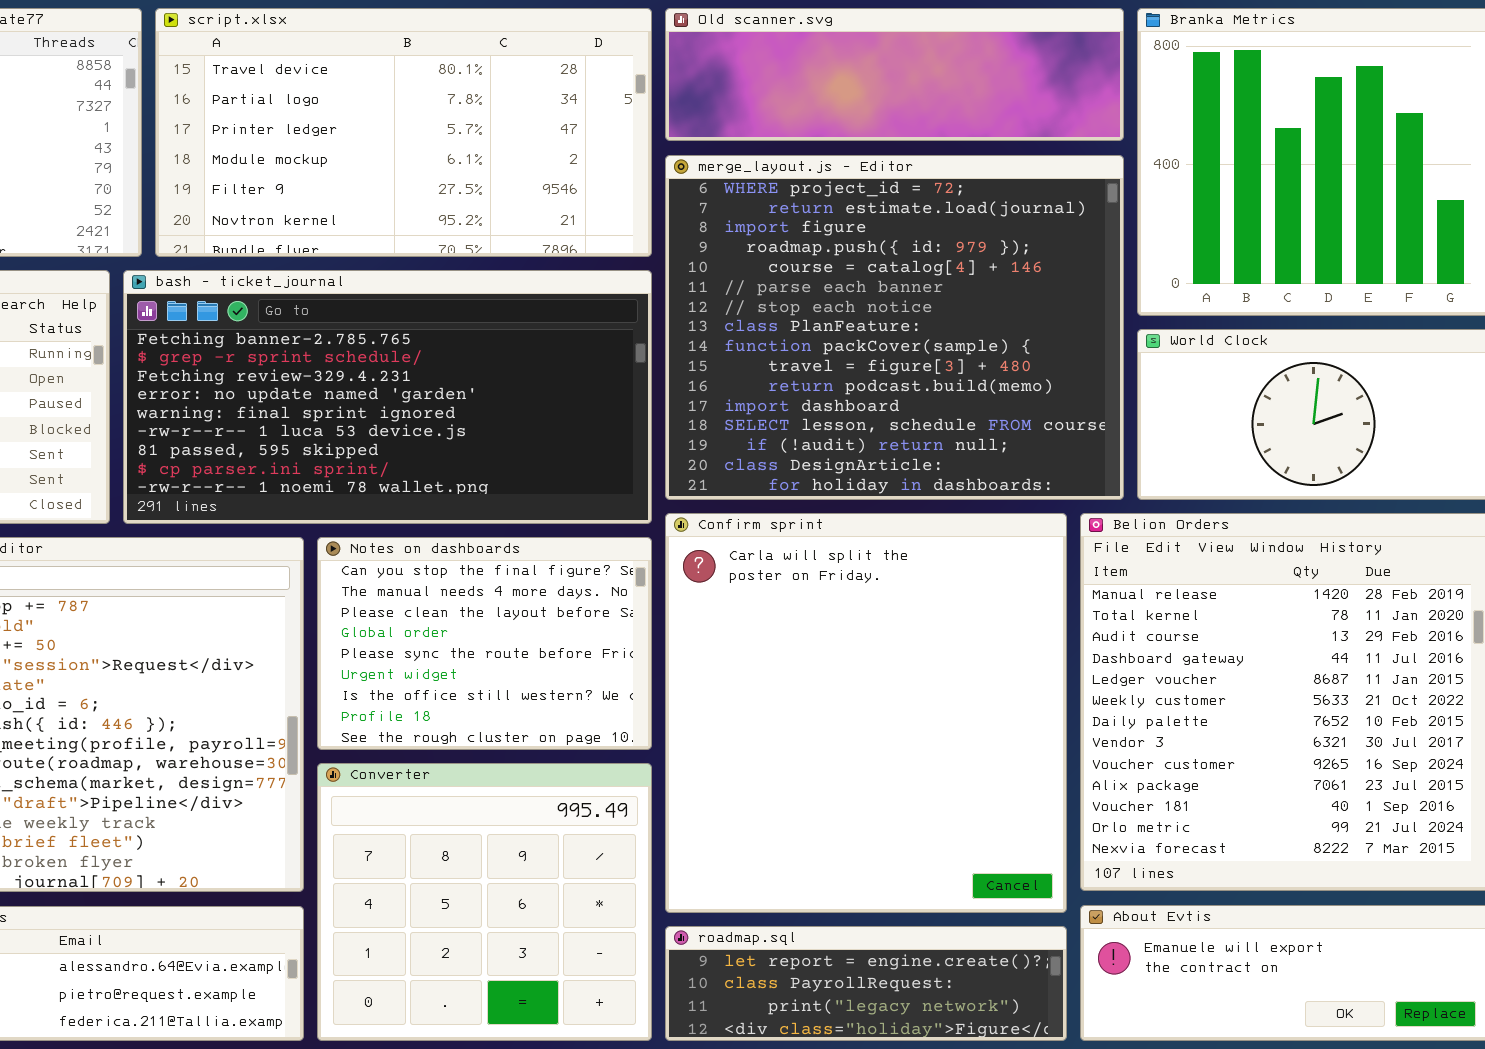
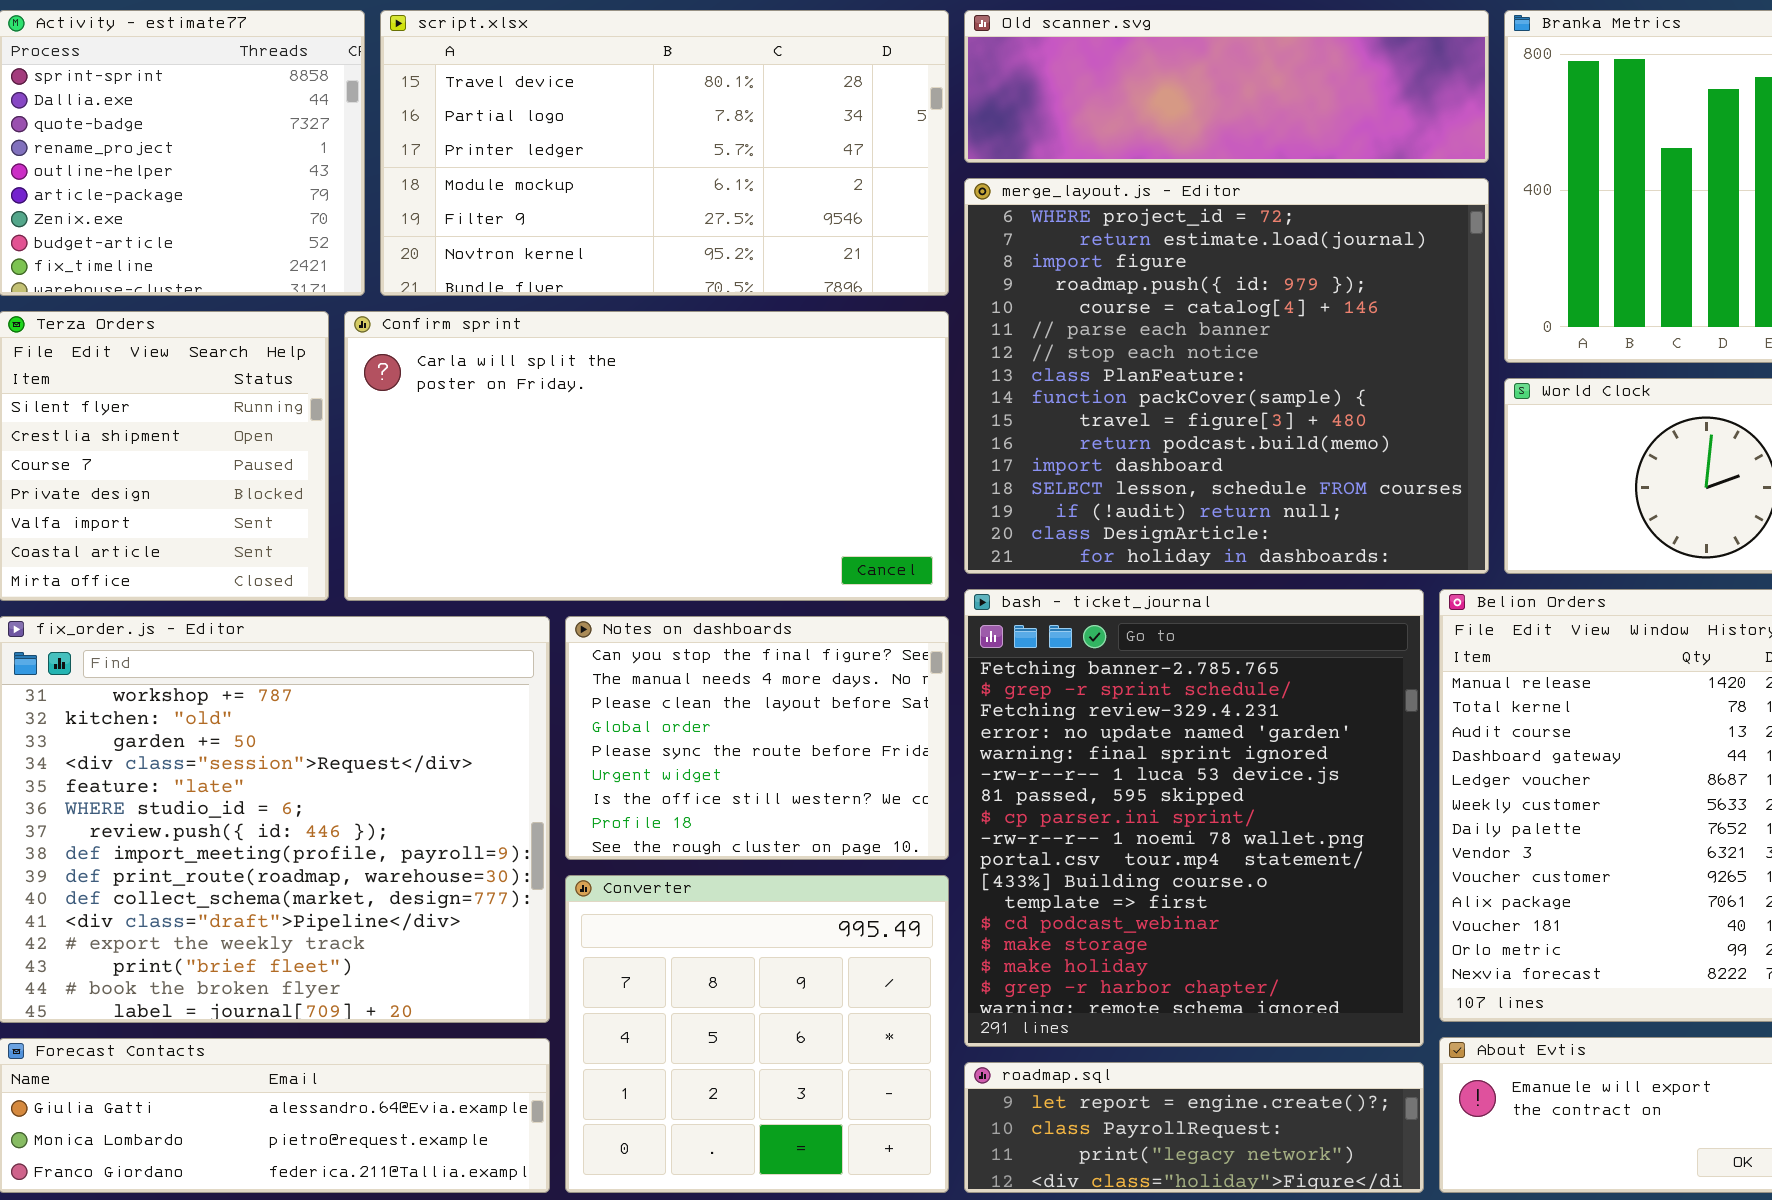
bash - ticket_journal: [123,270,652,524] -> [964,589,1424,1047], moved, resized
Confirm sprint: [665,513,1067,913] -> [344,311,949,601], moved, resized

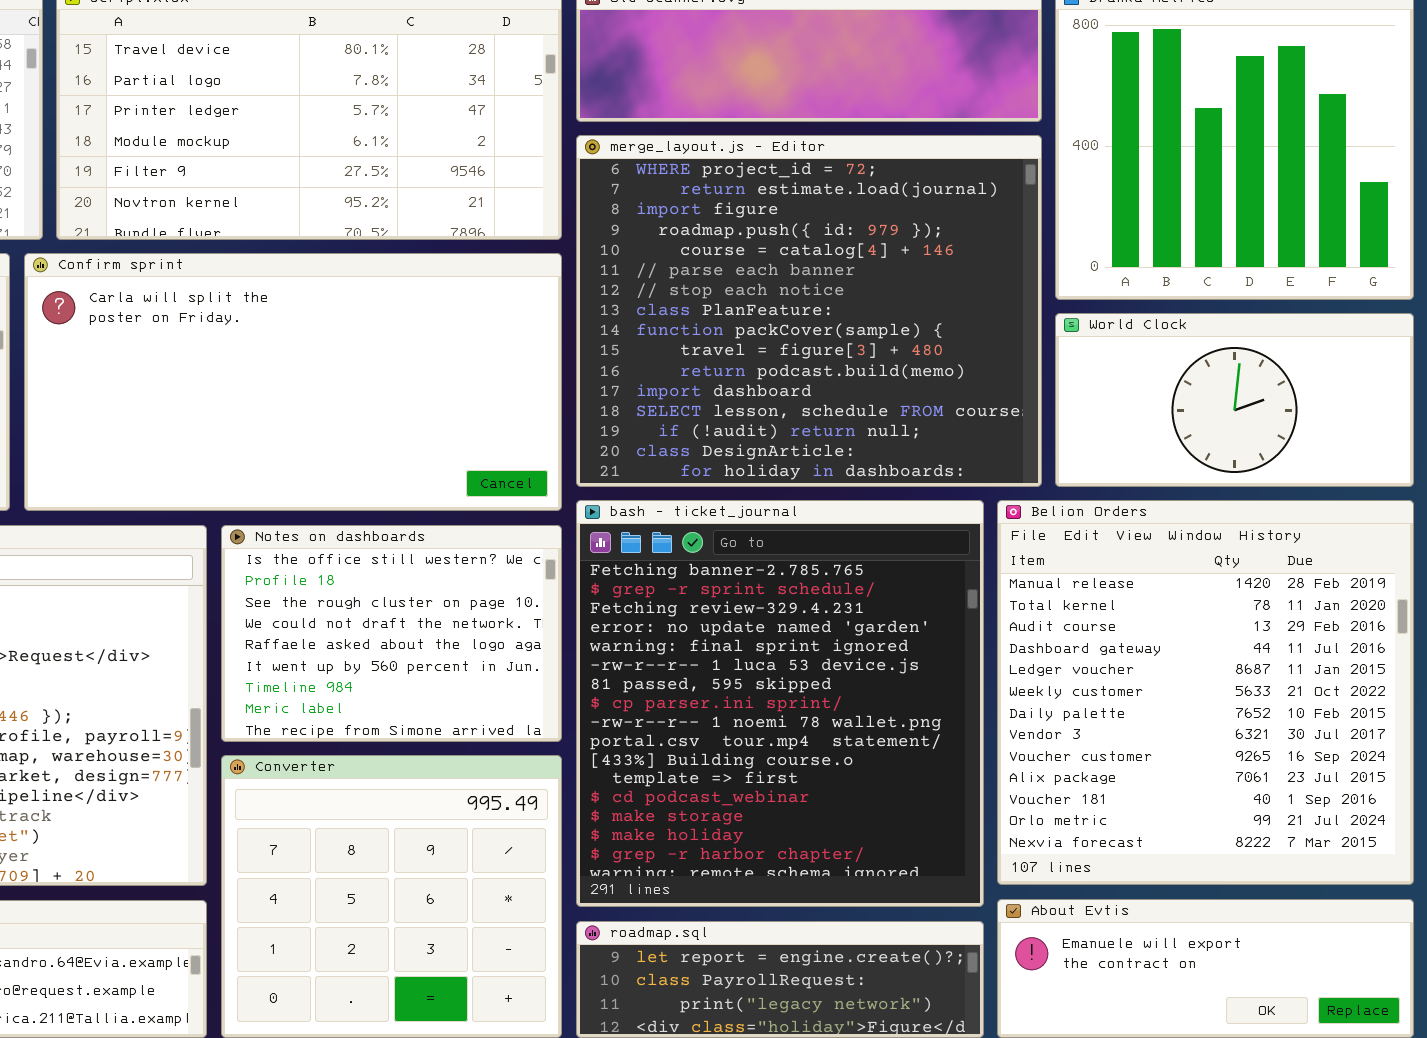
Notes on dashboards: [565,616,949,860] -> [221,525,562,742], scrolled down 6 rows

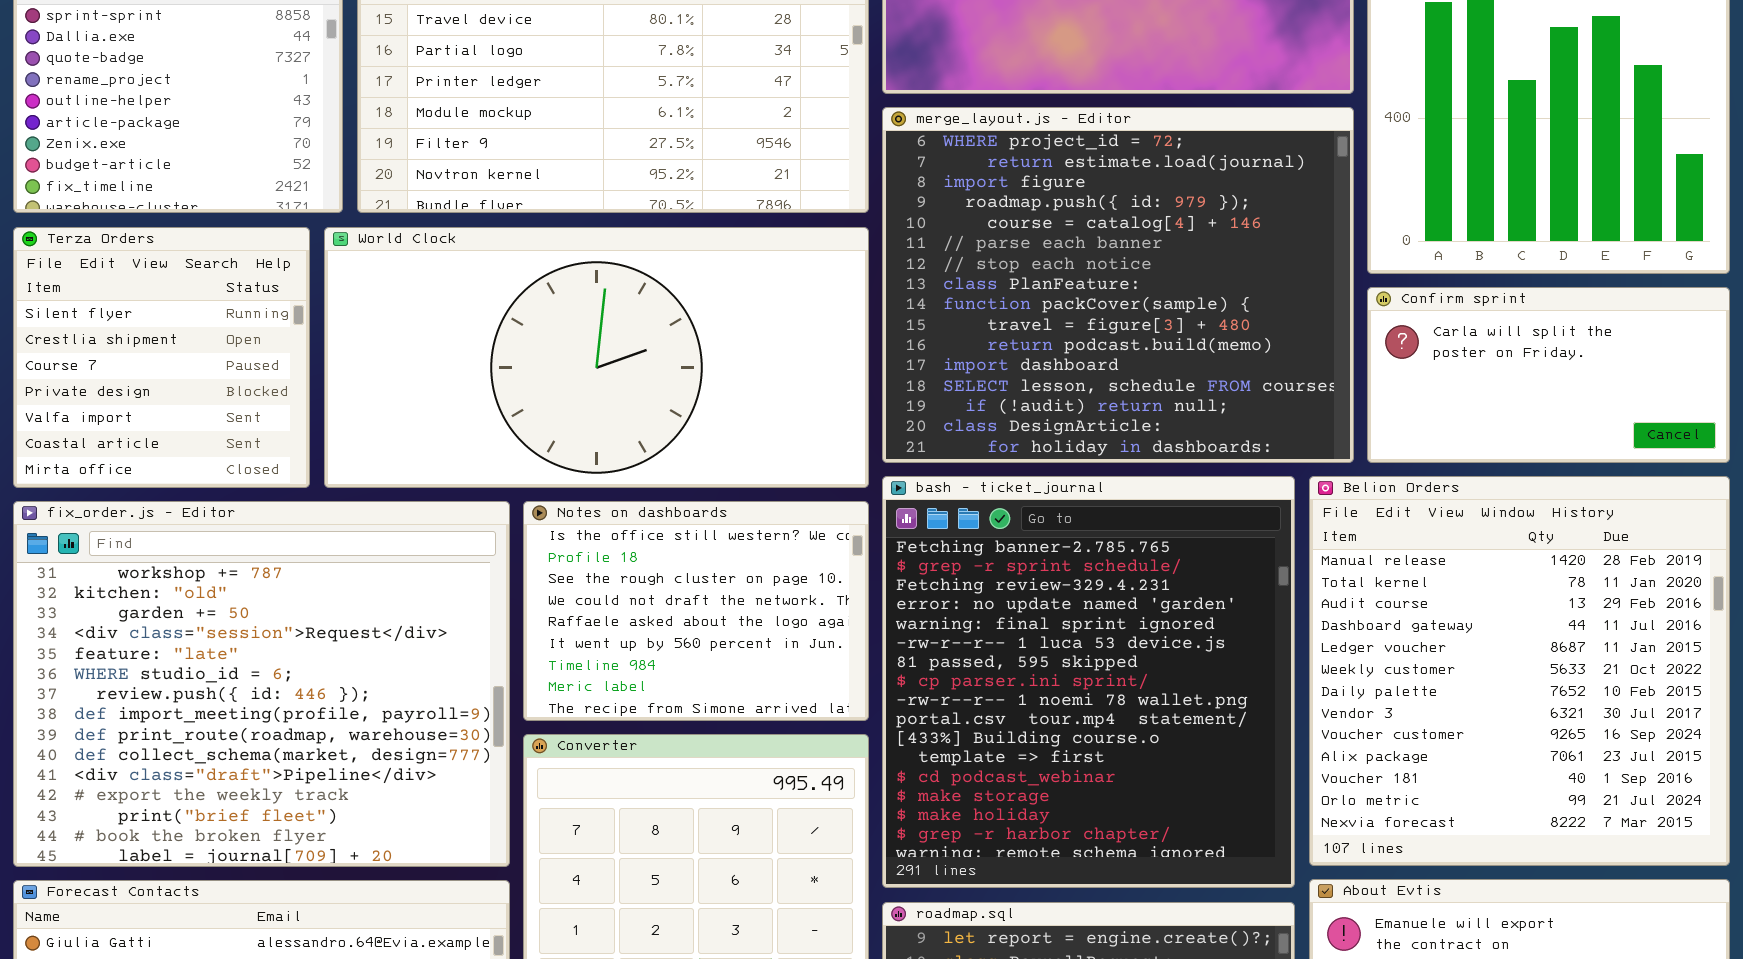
Confirm sprint: [24,253,562,511] -> [1367,287,1730,463], moved, resized
World Clock: [1055,313,1414,487] -> [324,227,869,488], moved, resized

